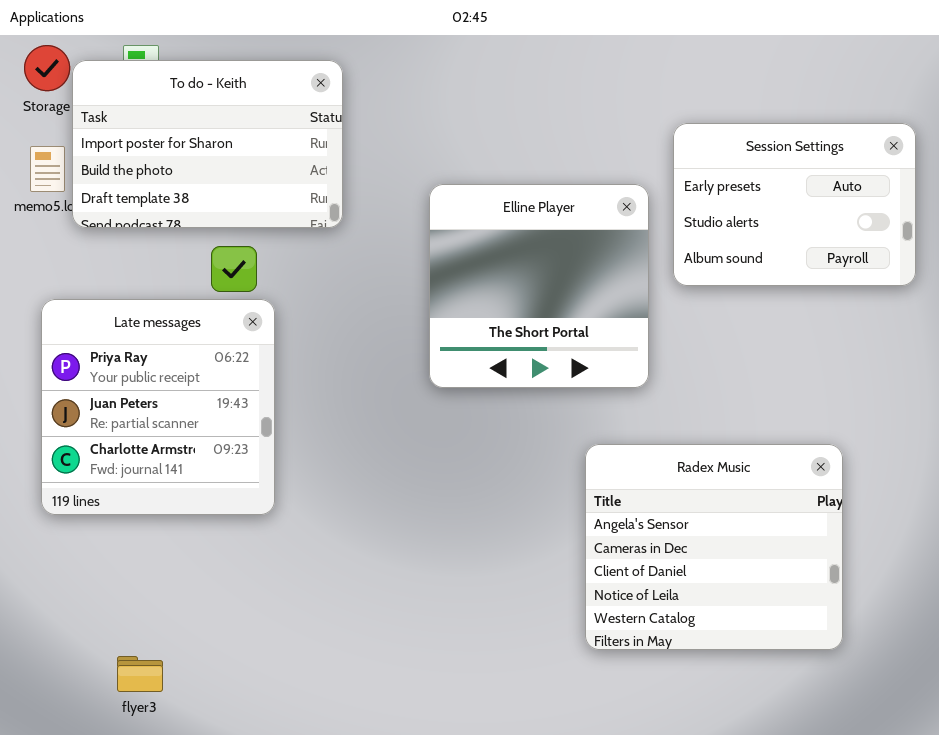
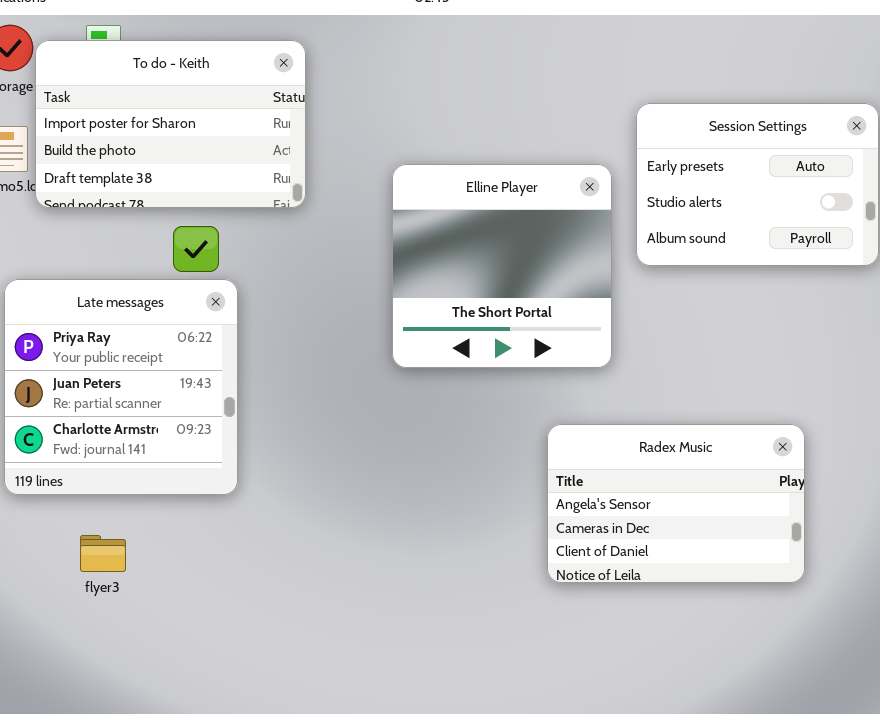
Radex Music: [585,444,843,650] -> [547,424,805,583], resized
flyer3: [117,656,163,692] -> [80,535,126,572], moved

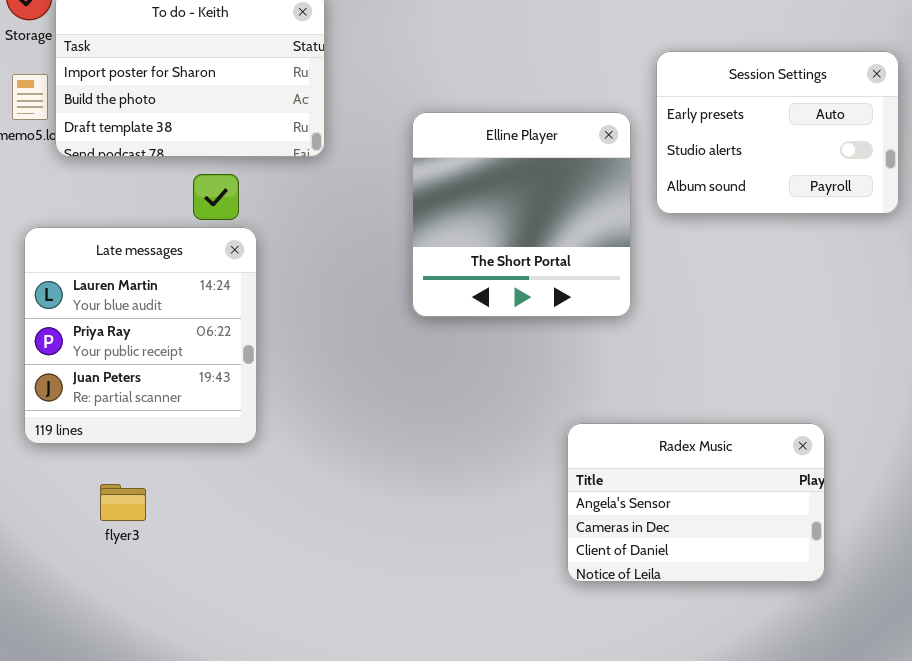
Late messages: [4,279,238,495] -> [24,227,257,444], scrolled up 1 row
Radex Music: [547,424,805,583] -> [567,423,825,582], moved

